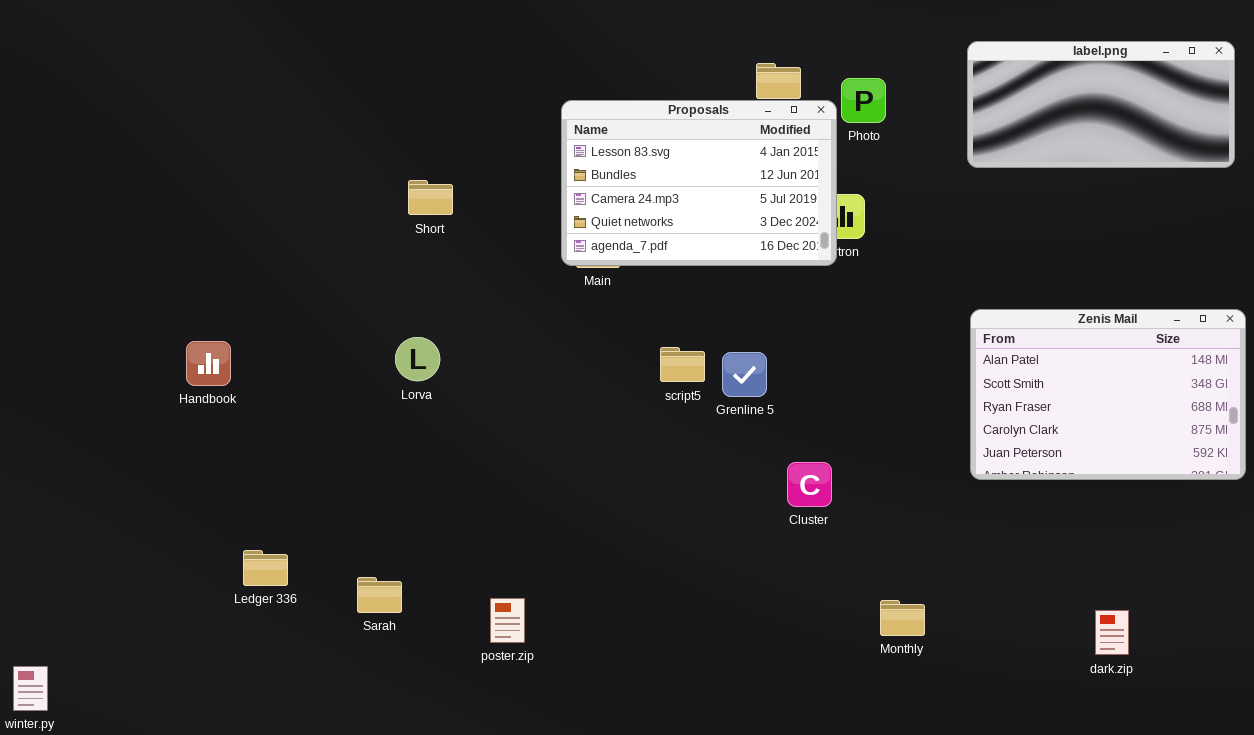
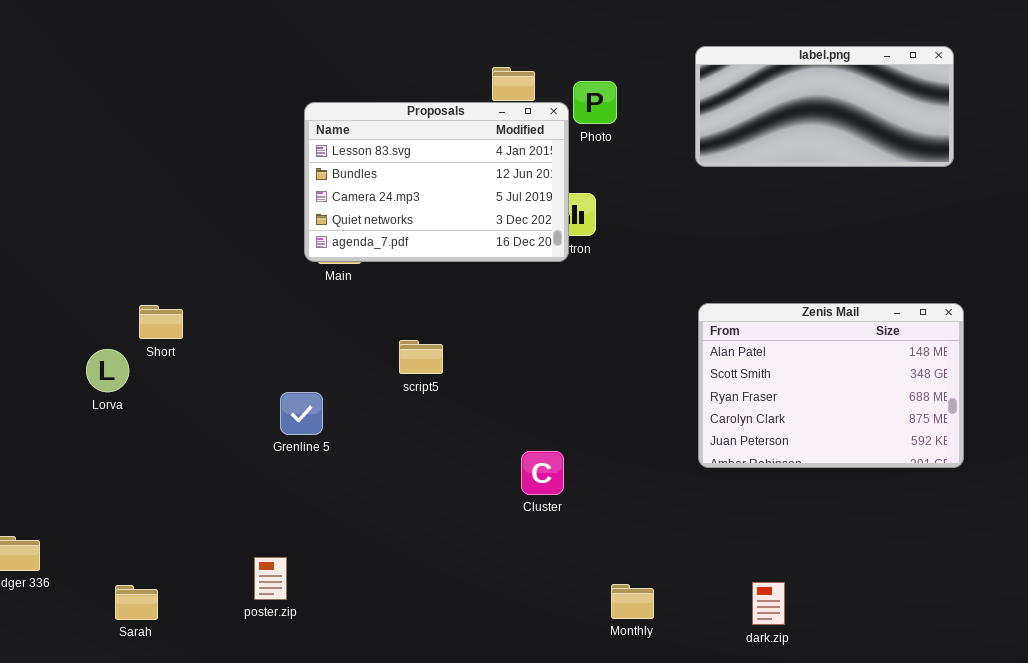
Short: [408,180,453,215] -> [139,305,183,339], moved
Lorva: [395,337,440,381] -> [86,349,129,392], moved
Grenline 5: [722,352,767,397] -> [280,392,323,435], moved
Sarah: [357,577,402,613] -> [115,585,158,620], moved
poster.zip: [490,598,525,643] -> [254,557,287,600], moved
dark.zip: [1095,610,1129,655] -> [752,582,785,625], moved

